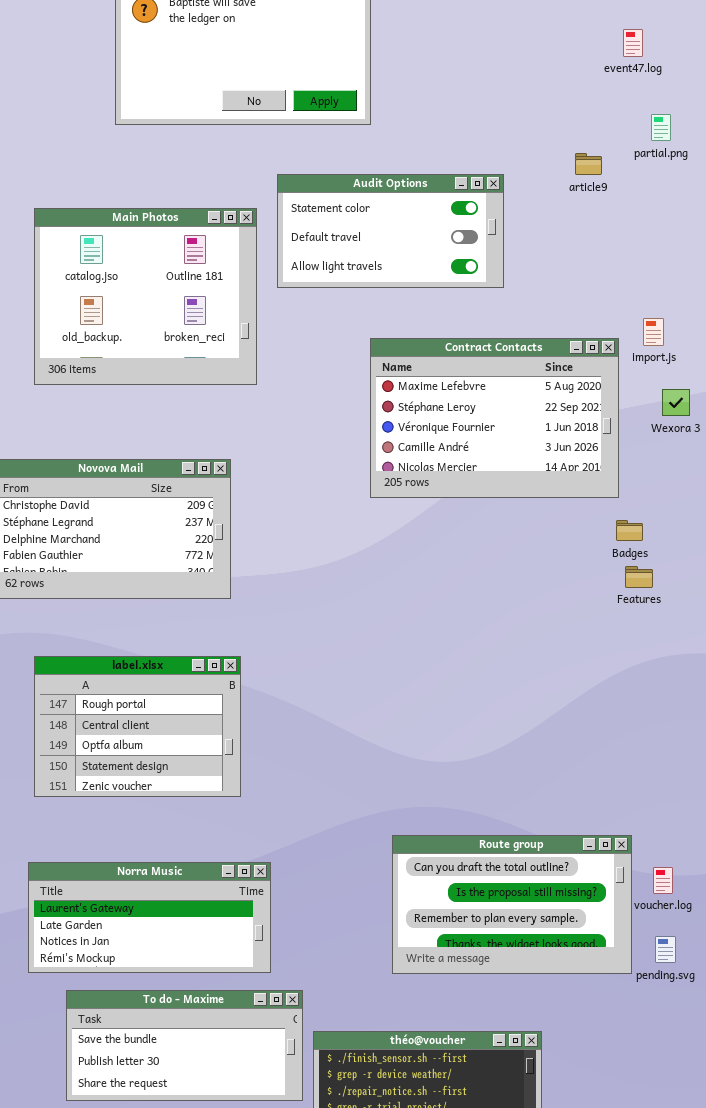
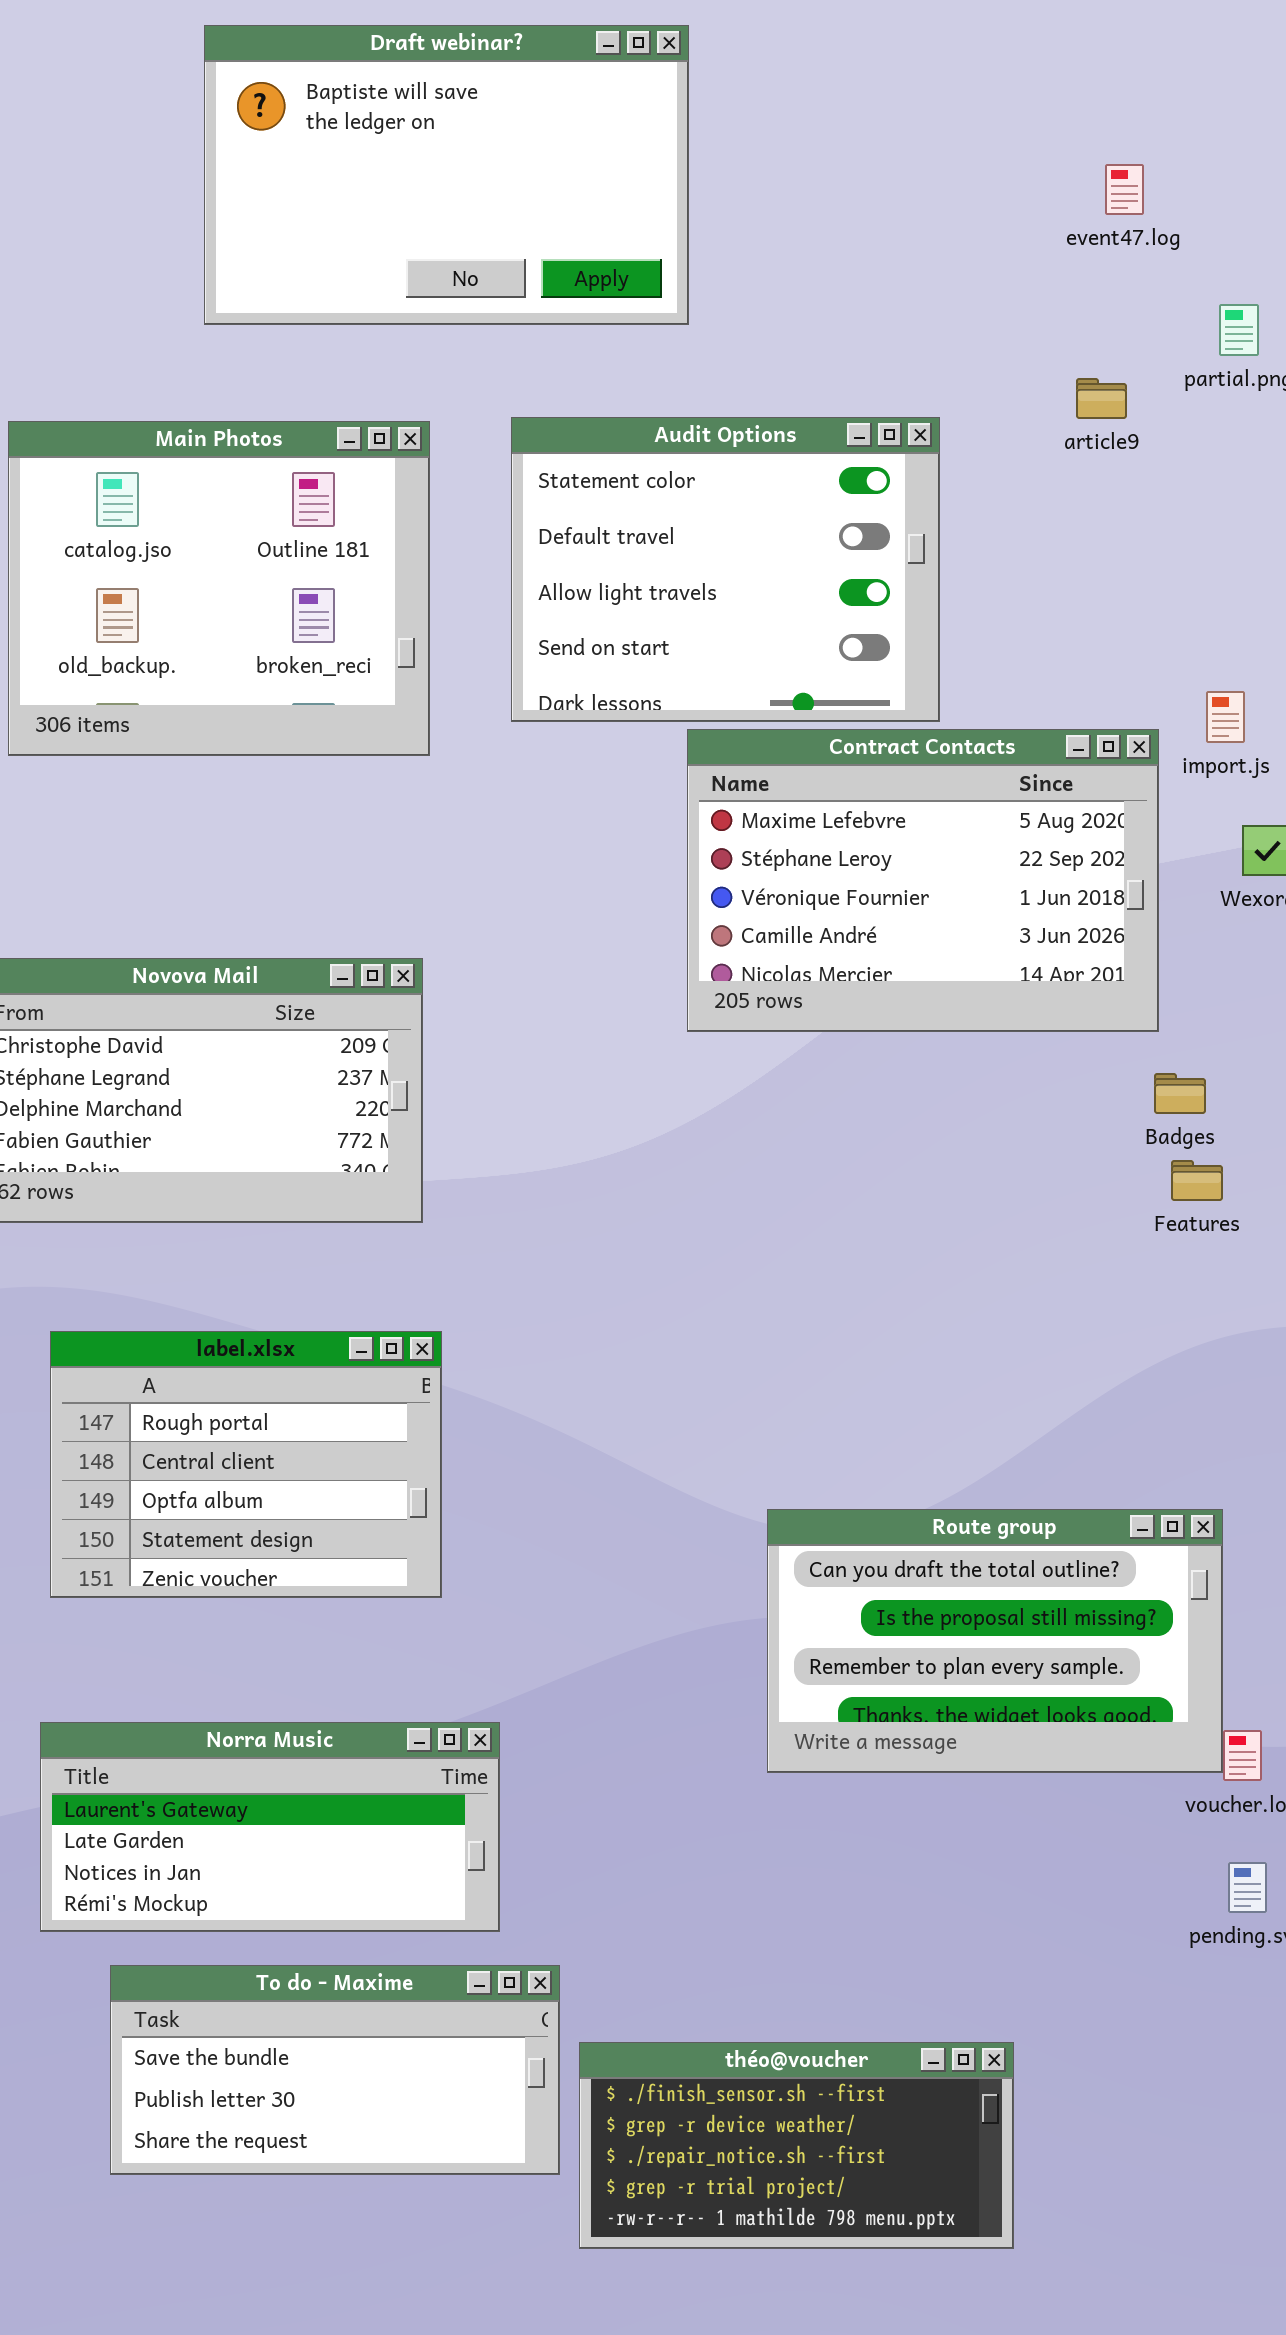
event47.log: [623,29,643,57] -> [1105,164,1144,215], moved
Audit Options: [277,174,504,288] -> [511,417,940,722], resized
Main Photos: [34,208,257,385] -> [8,421,430,756], moved
Route group: [392,835,632,974] -> [767,1509,1223,1773], moved

